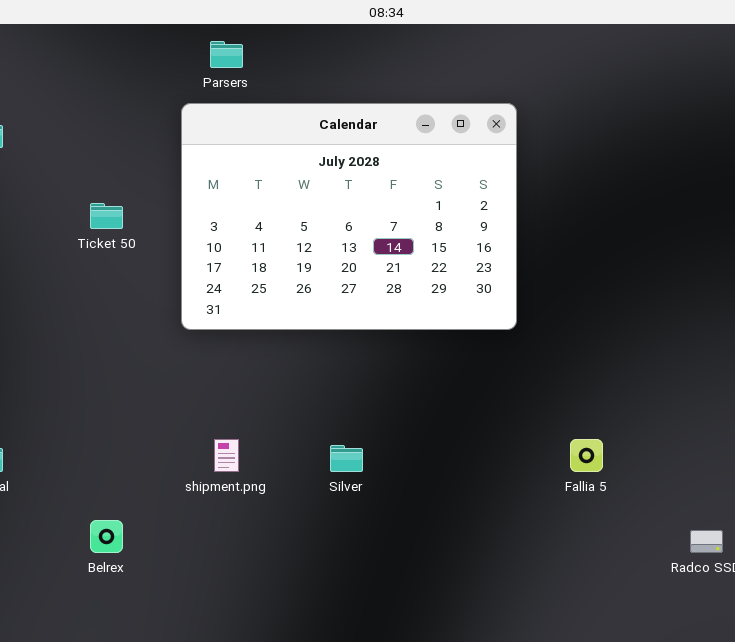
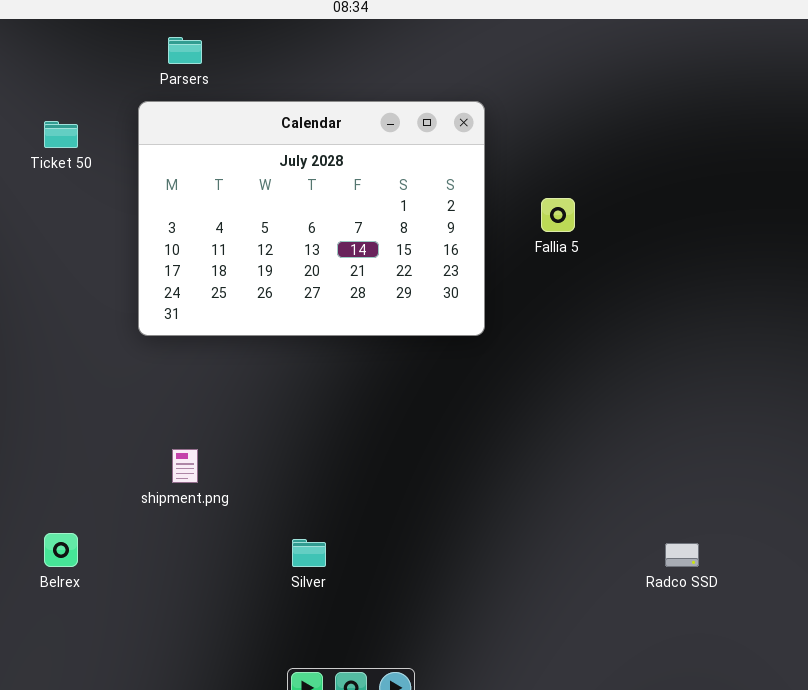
Ticket 50: [90,203,123,229] -> [44,121,78,148], moved
Fallia 5: [570,439,603,472] -> [541,198,575,232], moved
Silver: [330,445,363,472] -> [292,539,326,567], moved

